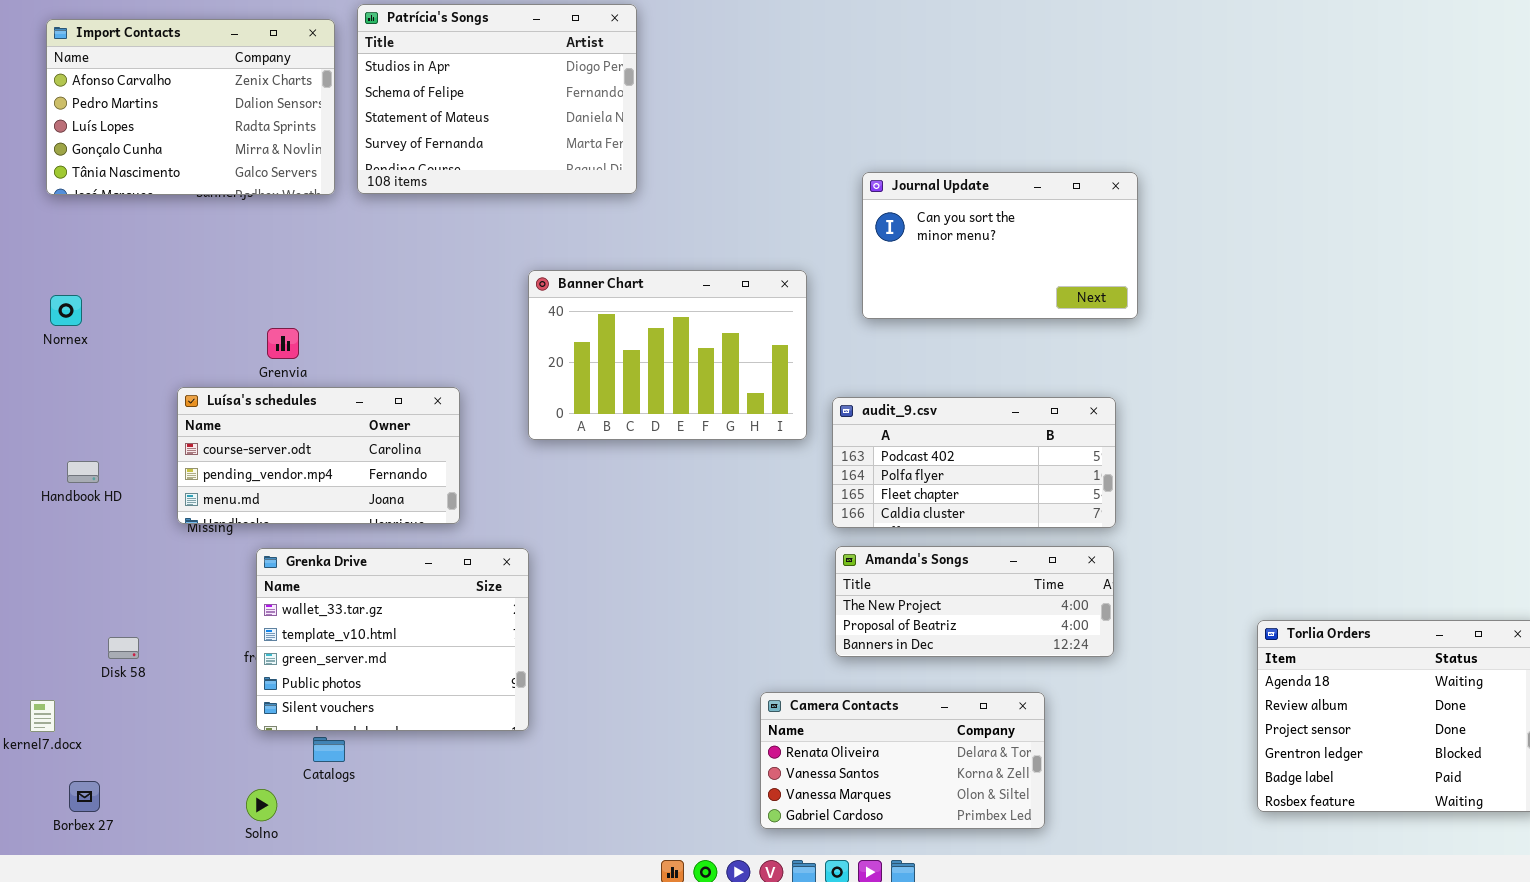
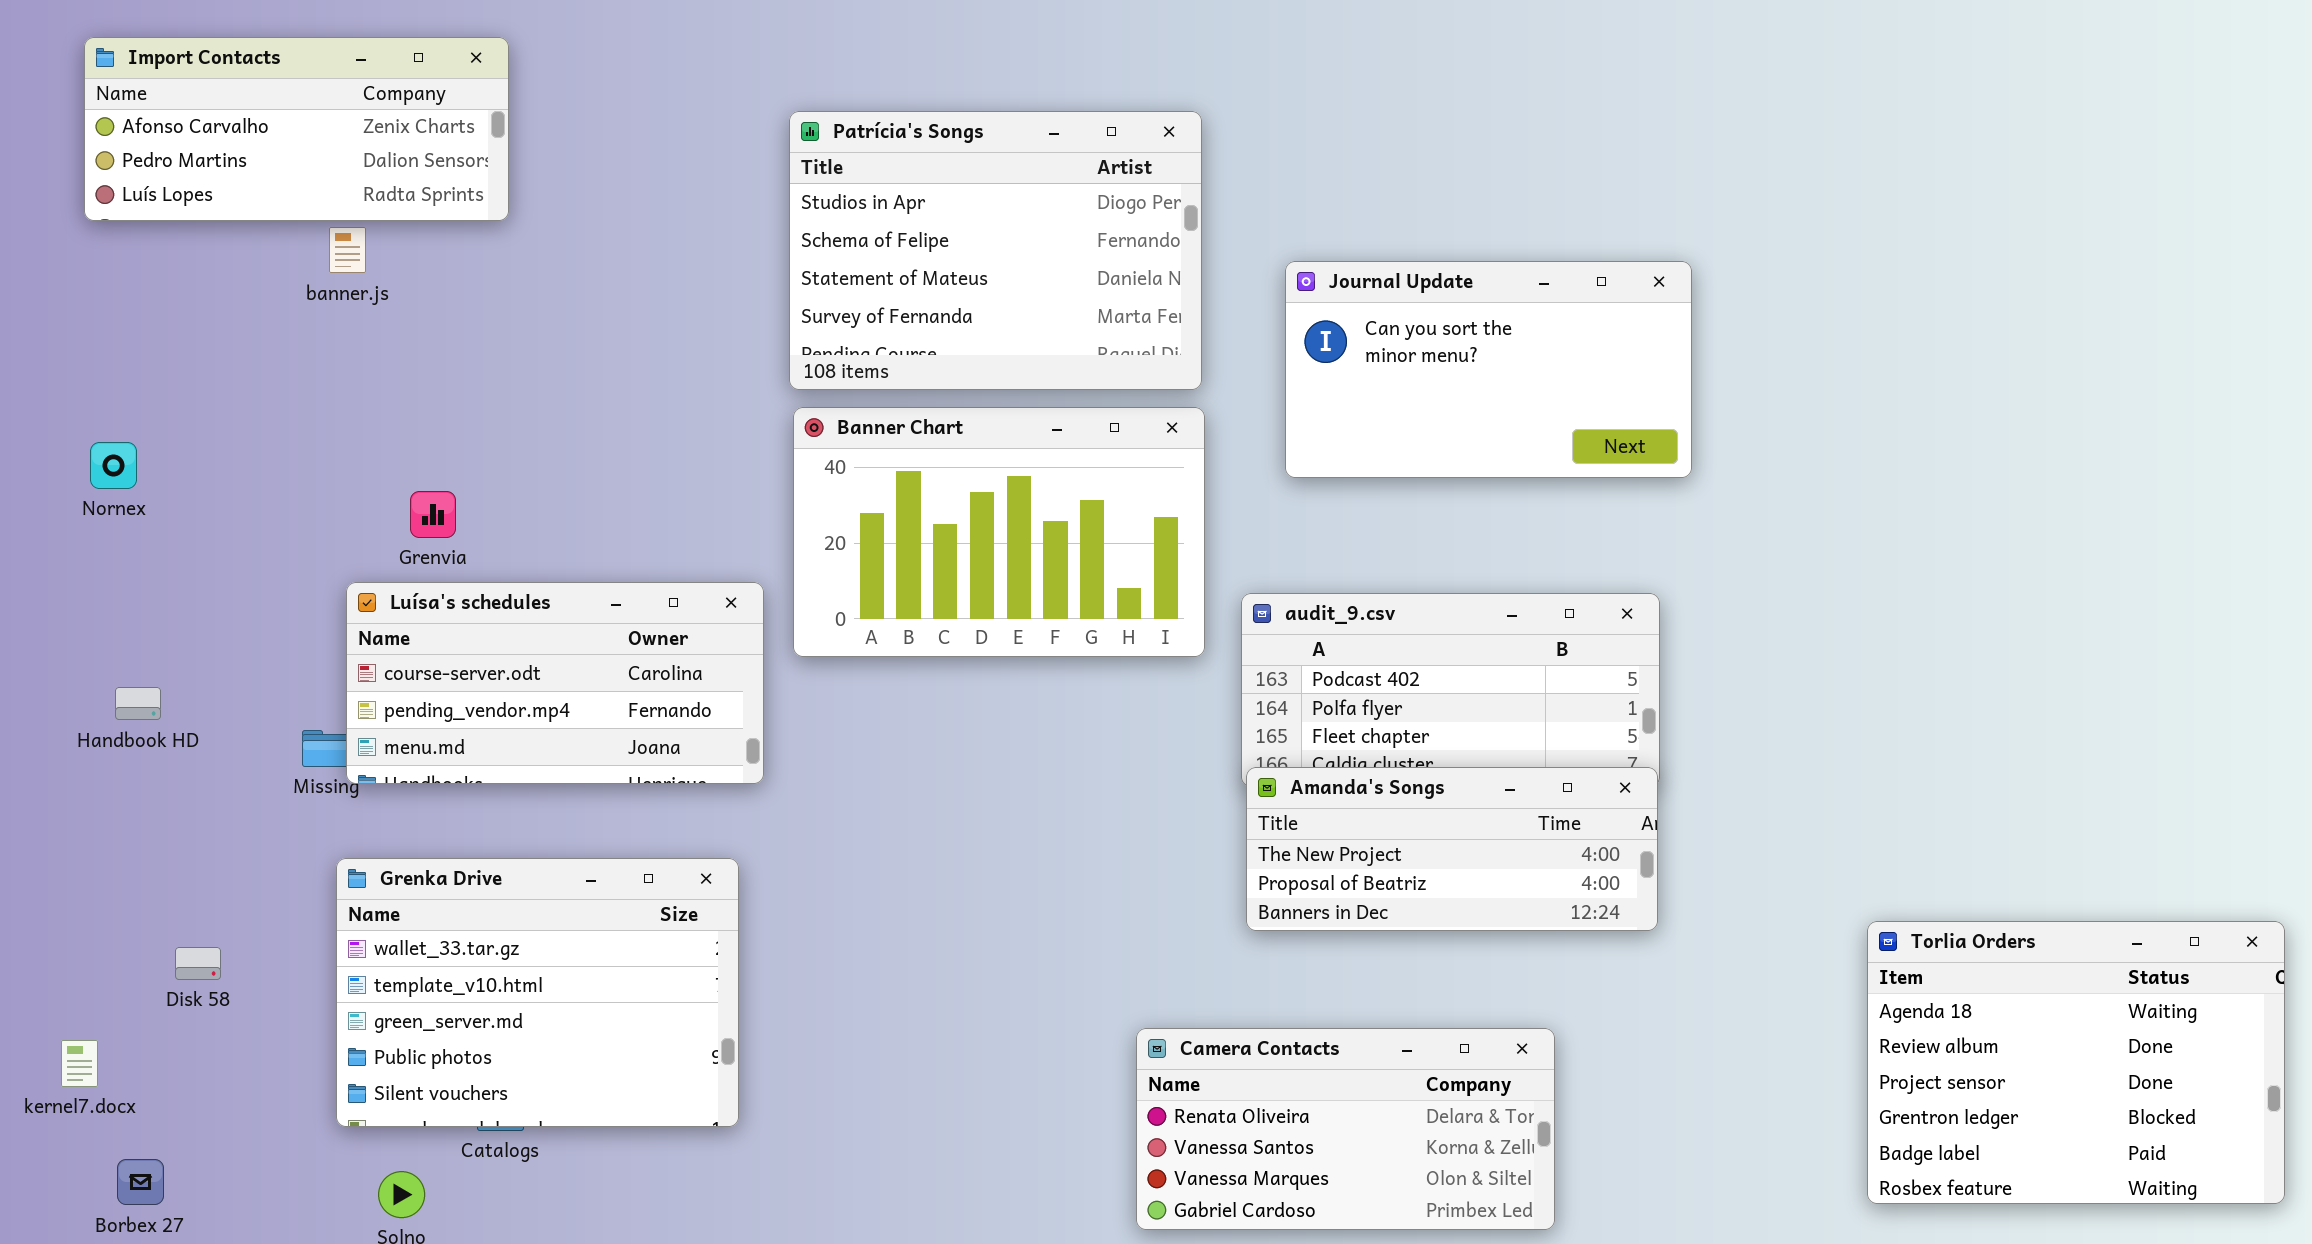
Patrícia's Songs: [357,4,637,194] -> [789,111,1202,390], moved
Import Contacts: [46,19,335,195] -> [84,37,509,221], resized
Luísa's schedules: [177,387,460,524] -> [346,582,764,784], moved
Amanda's Songs: [835,546,1114,657] -> [1246,767,1658,931], moved
Grenka Drive: [256,548,529,731] -> [336,858,739,1127], moved

